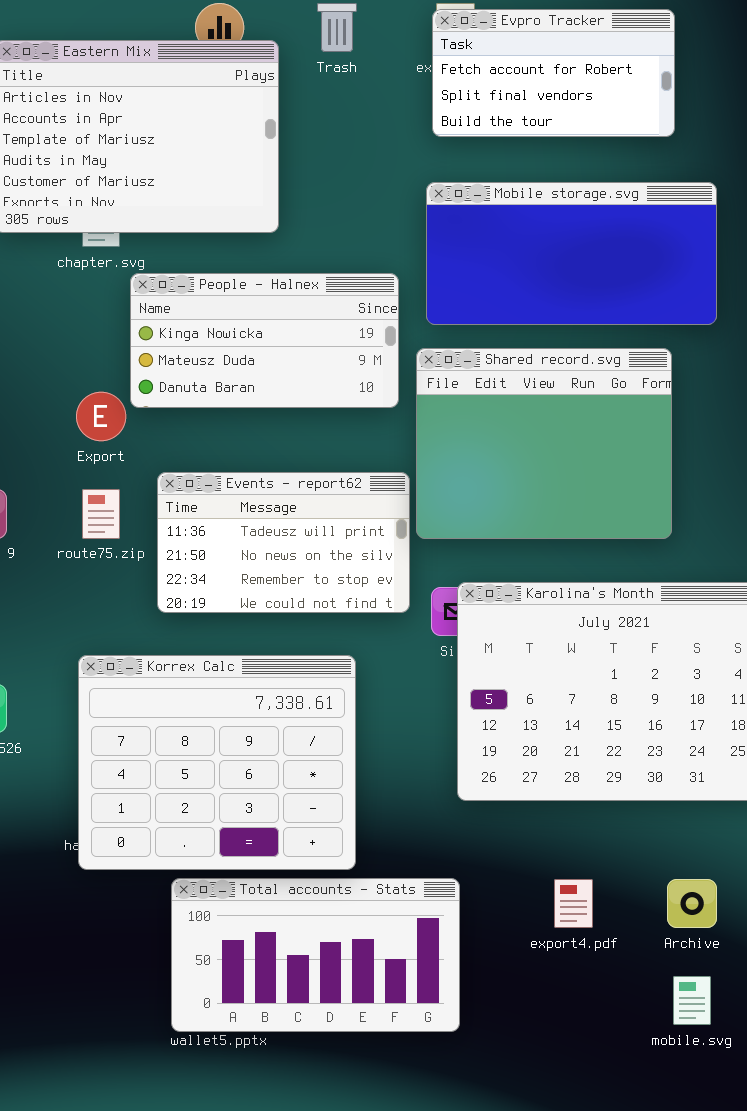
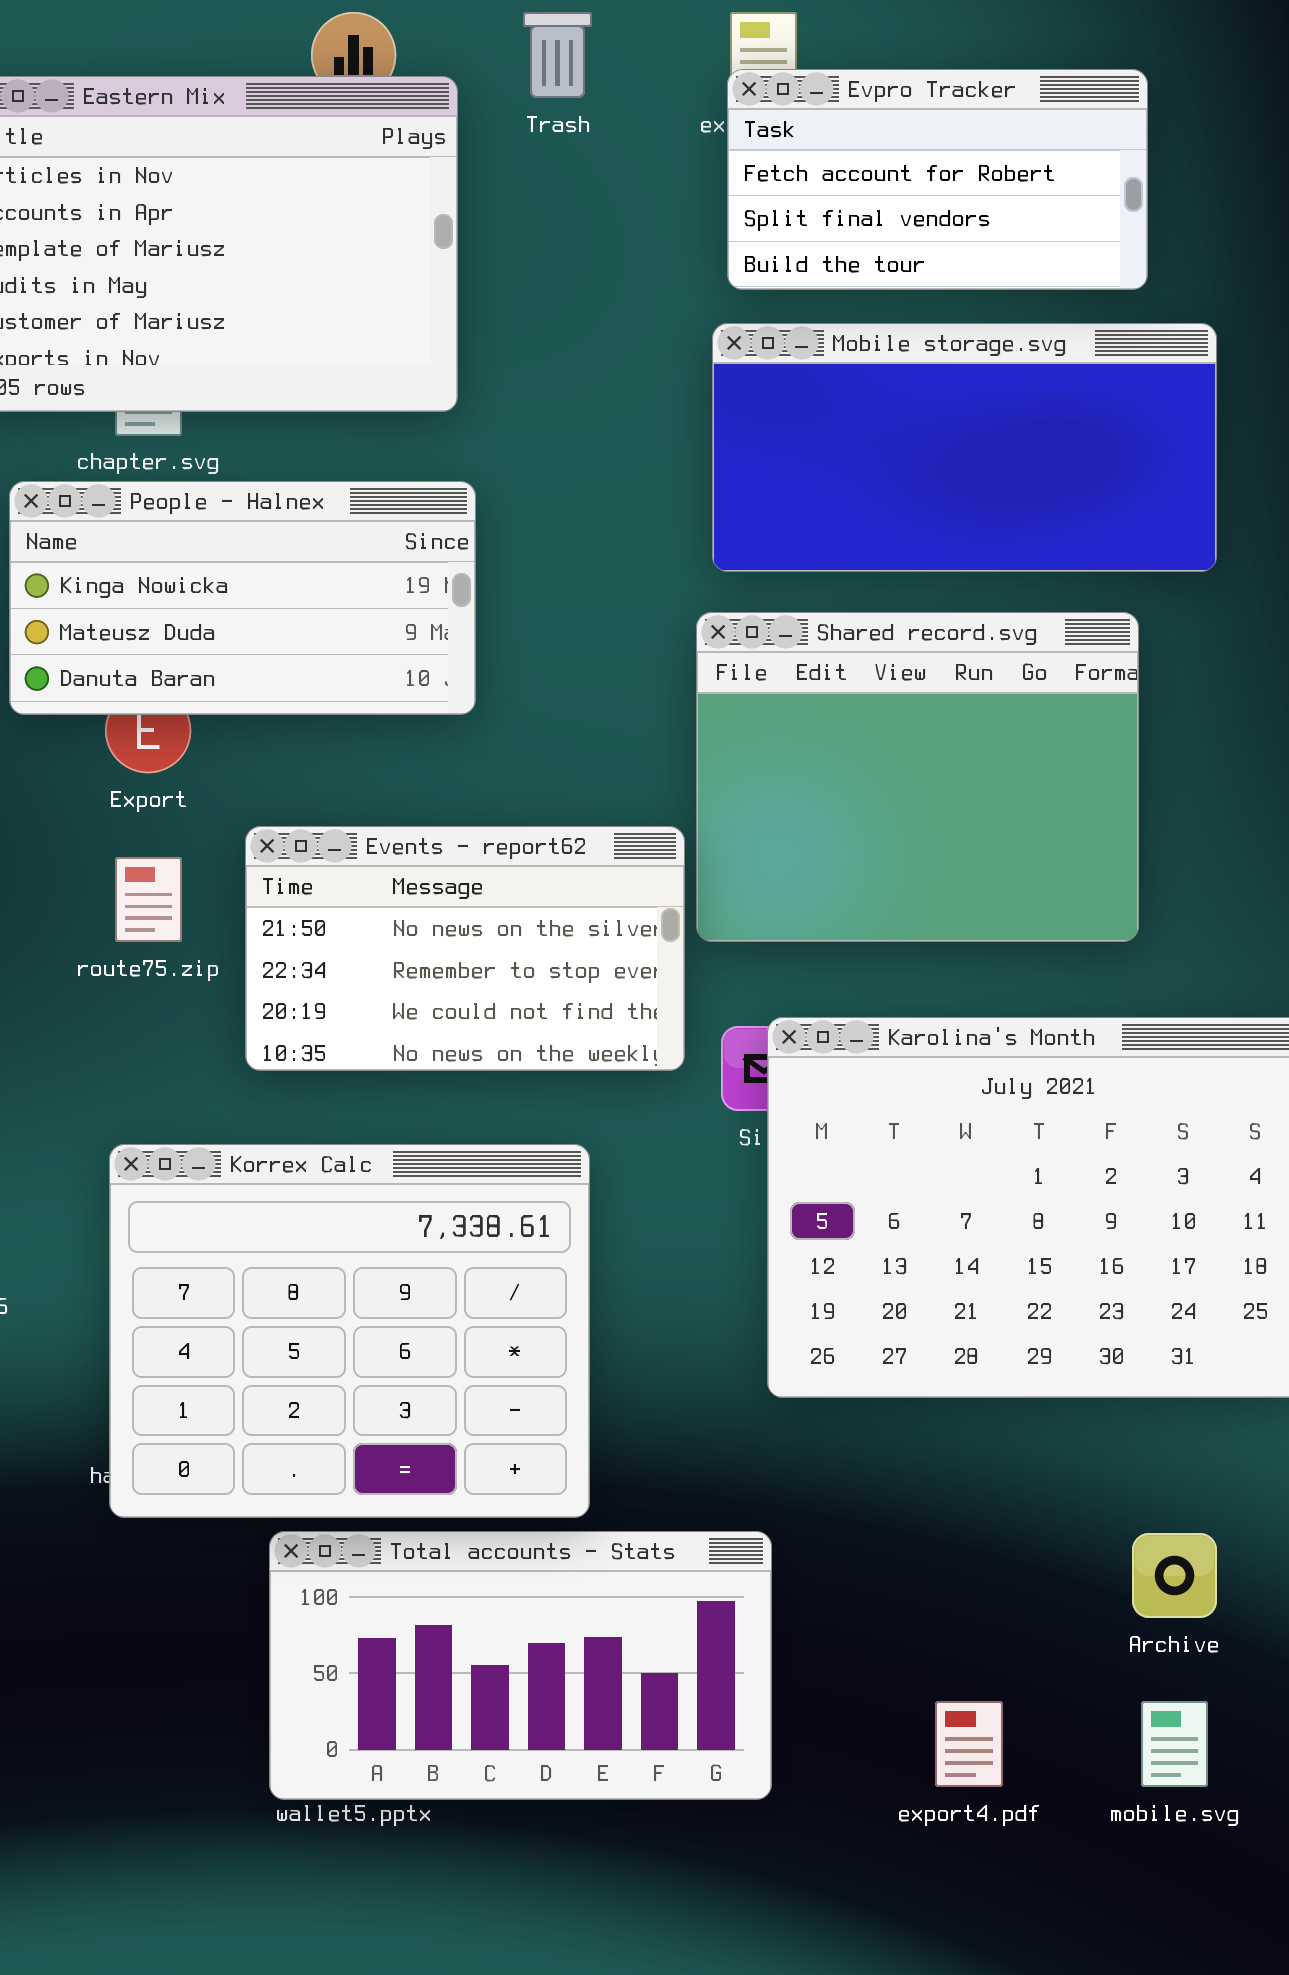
Evpro Tracker: [432,9,675,137] -> [727,69,1148,290], moved
People - Halnex: [130,273,399,408] -> [9,481,476,715], moved
Events - report62: [157,472,410,613] -> [245,826,685,1071], scrolled down 1 row
export4.pdf: [554,879,593,928] -> [935,1701,1003,1787], moved

